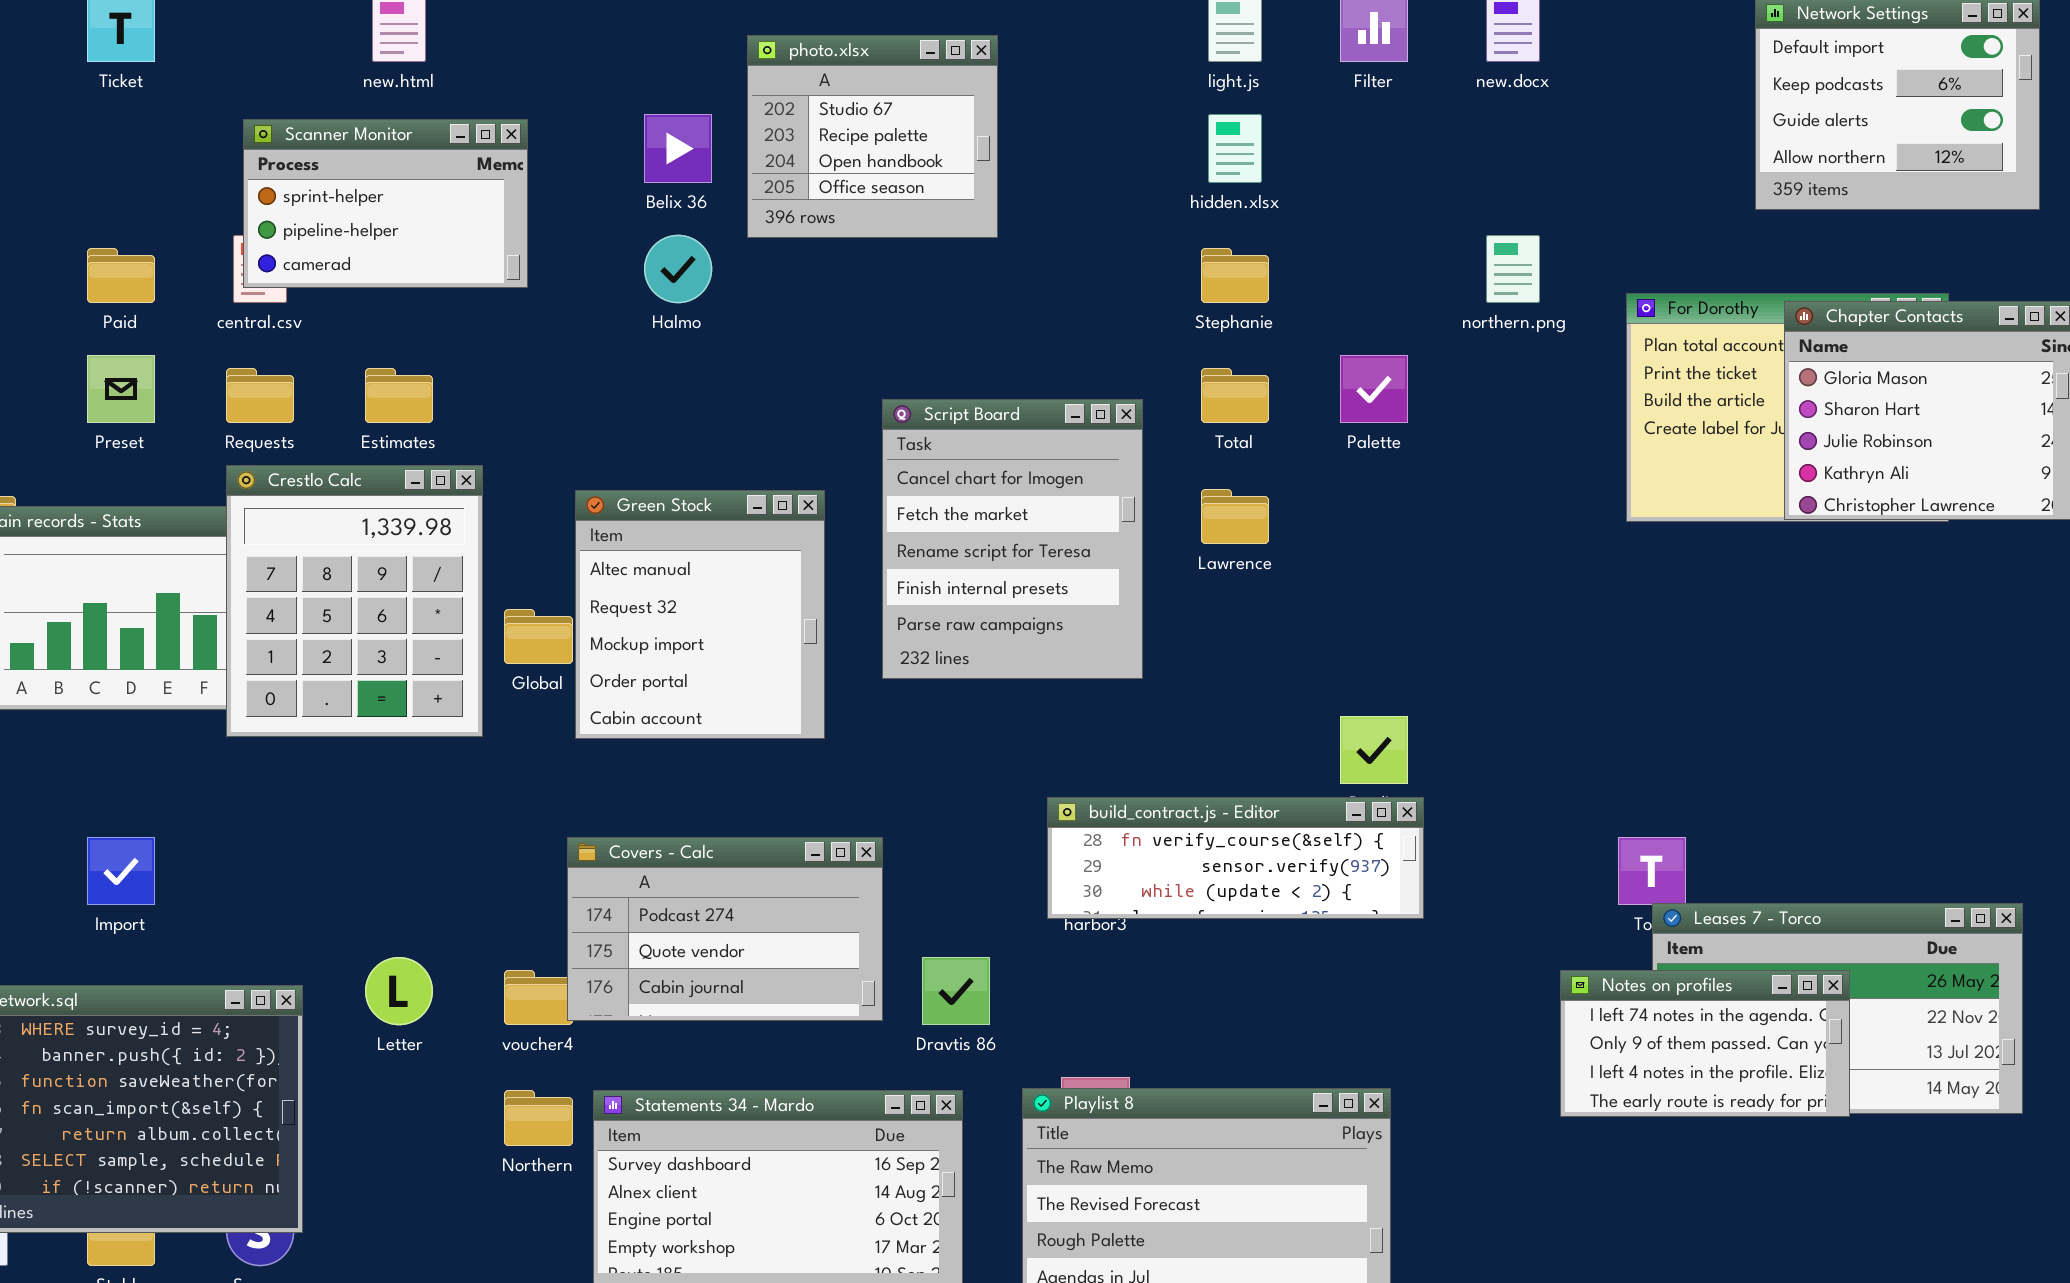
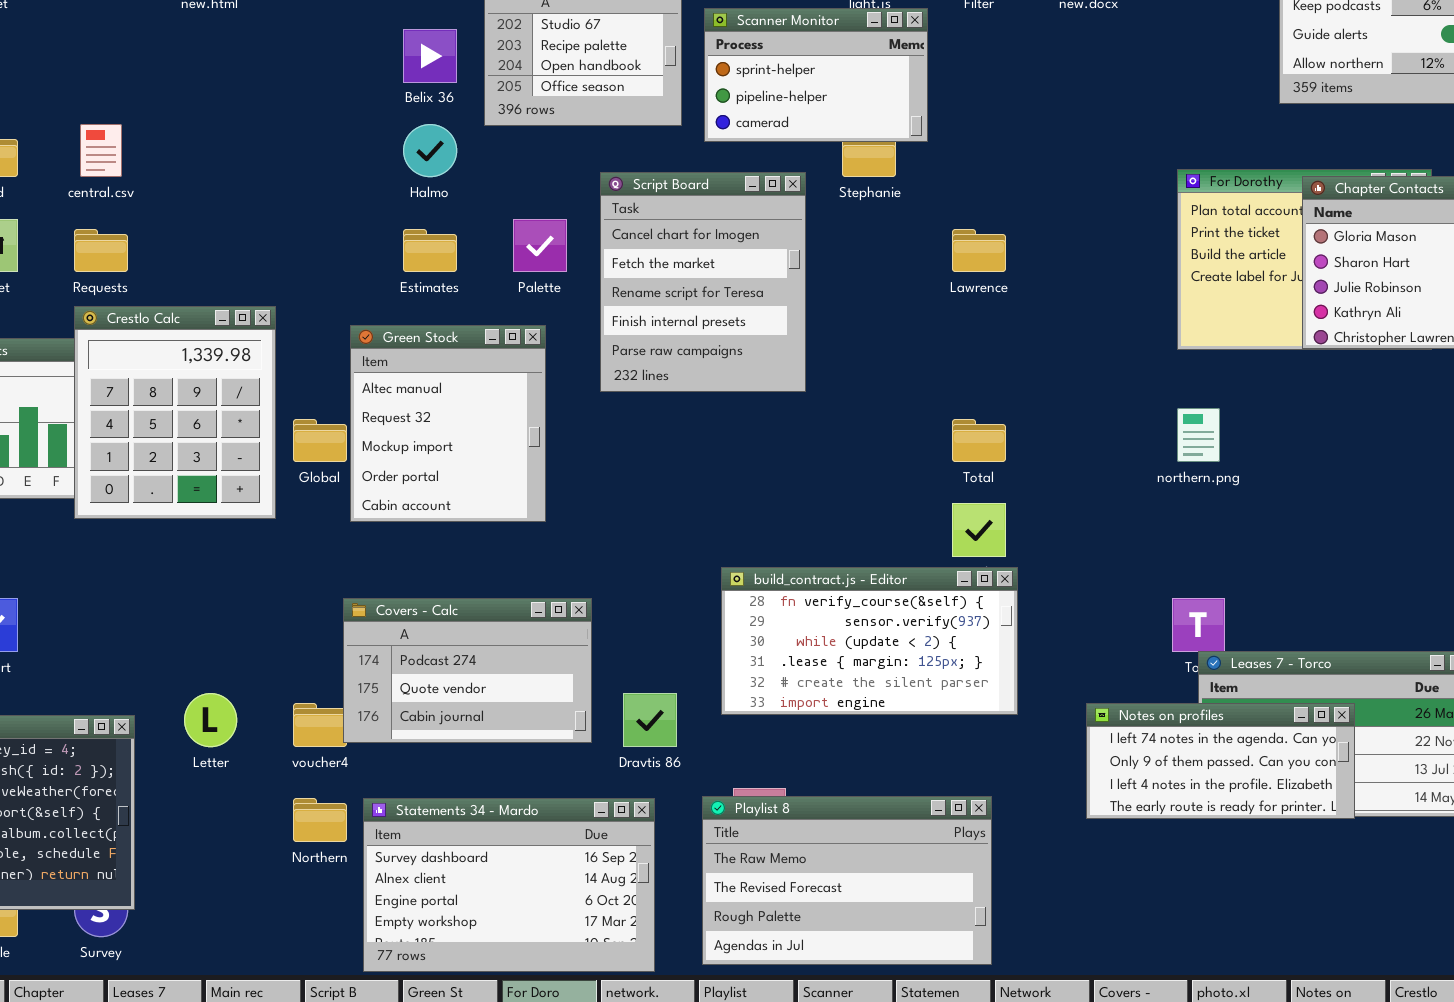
Scanner Monitor: [243,119,528,288] -> [704,8,928,142], moved
northern.png: [1486,235,1540,303] -> [1177,408,1220,462], moved
Palette: [1340,355,1408,423] -> [513,219,567,272], moved
Estimates: [365,368,433,423] -> [403,229,457,272], moved
Total: [1201,368,1269,423] -> [952,419,1006,462], moved
Script Board: [882,399,1143,679] -> [600,172,806,392], moved
Lawrence: [1201,489,1269,544] -> [952,229,1006,272], moved
build_contract.js - Editor: [1047,797,1424,919] -> [721,567,1018,715], resized
Notes on profiles: [1560,970,1850,1117] -> [1086,703,1355,819], resized

